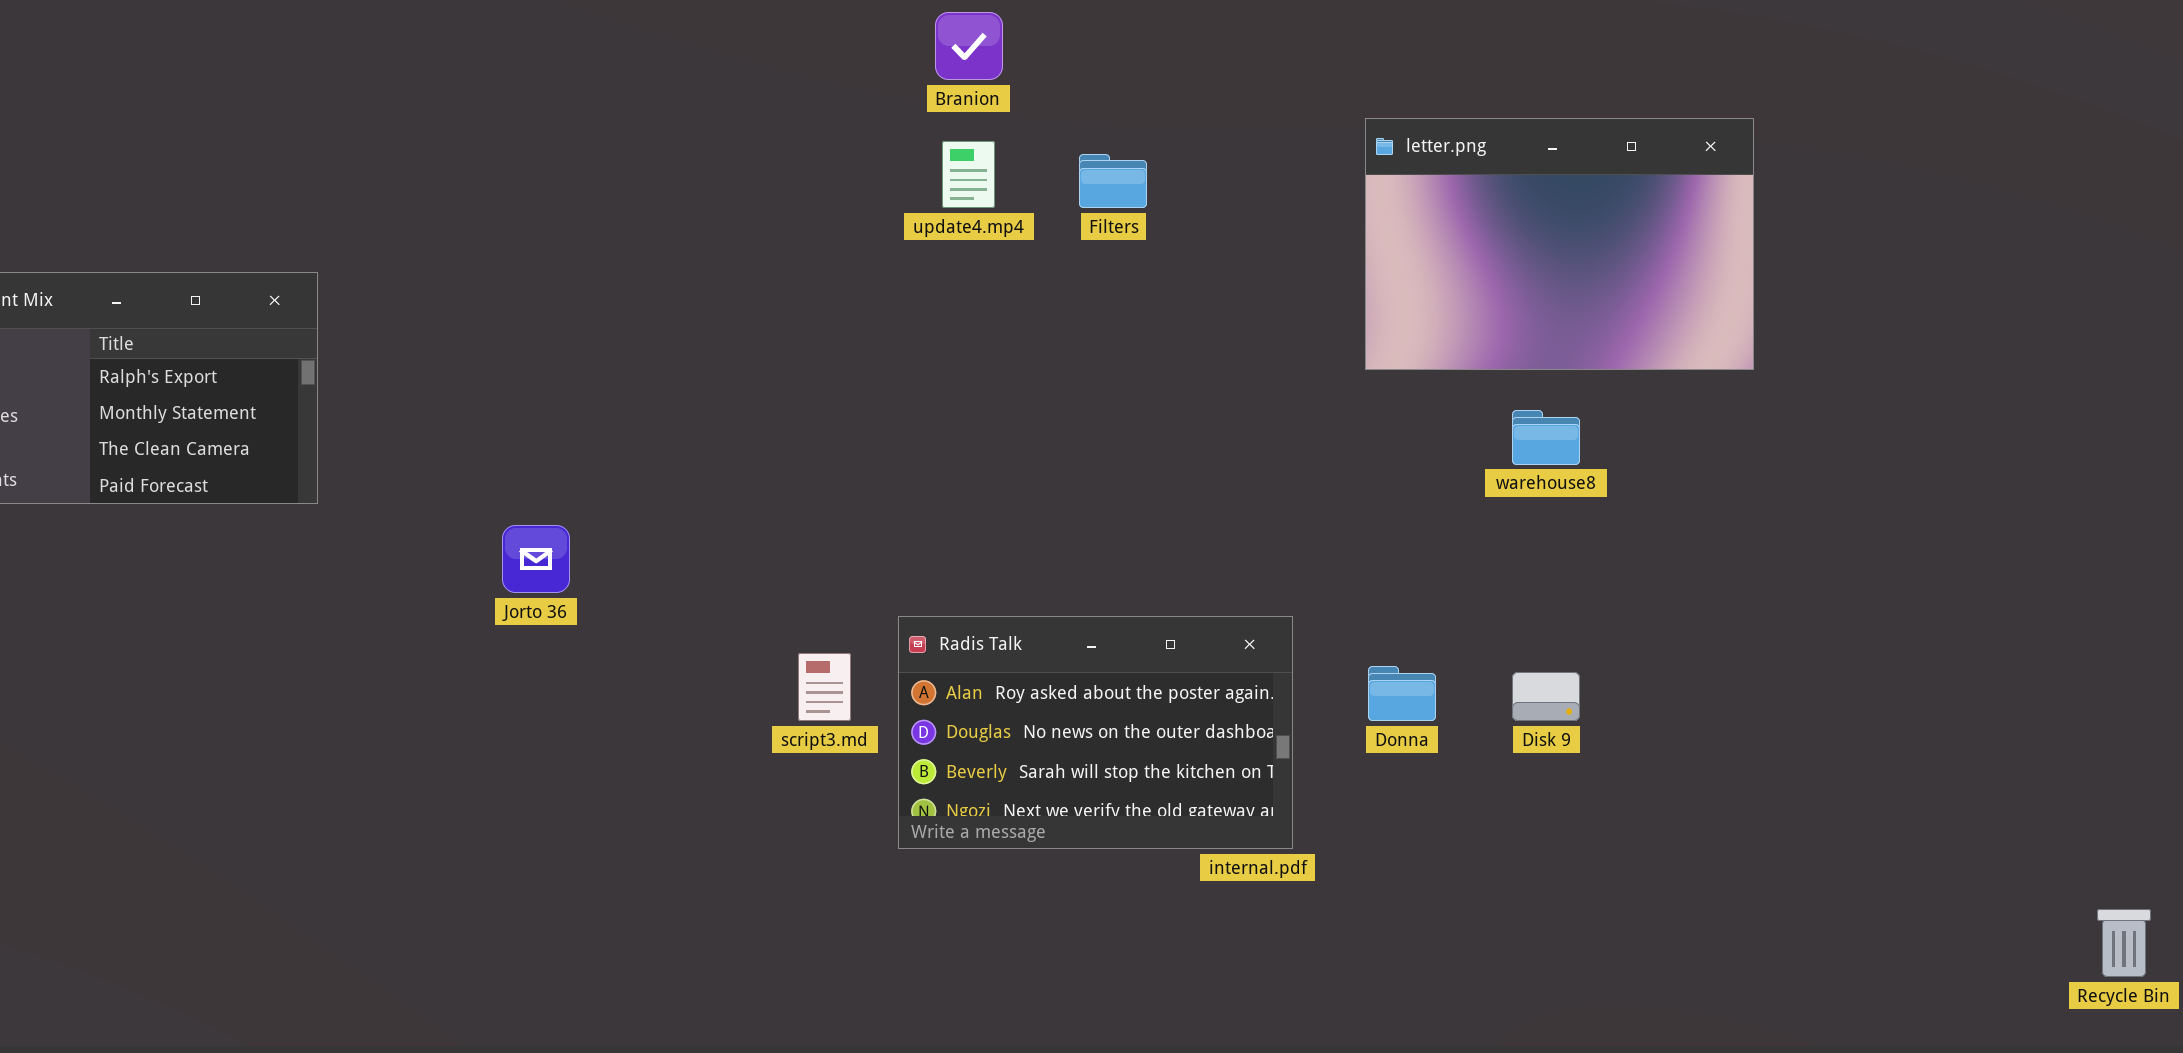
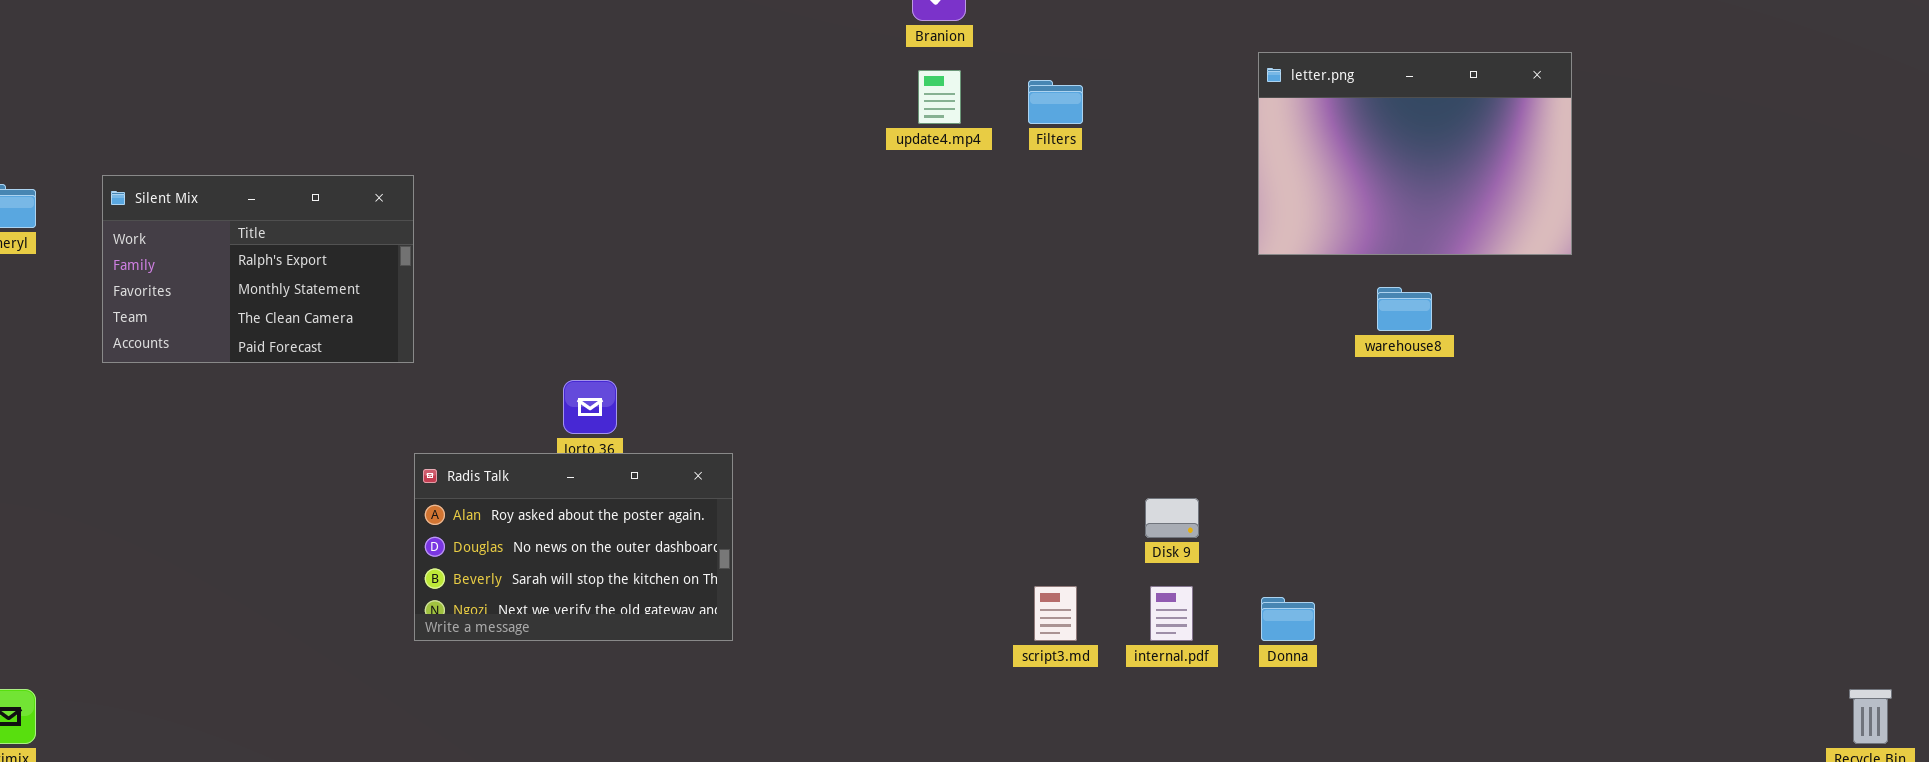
Radis Talk: [898,616,1293,849] -> [414,453,733,641], moved
script3.md: [798,653,851,721] -> [1034,586,1077,641], moved
Donna: [1368,666,1436,721] -> [1261,597,1315,641], moved
Disk 9: [1512,672,1580,721] -> [1145,498,1199,538], moved

